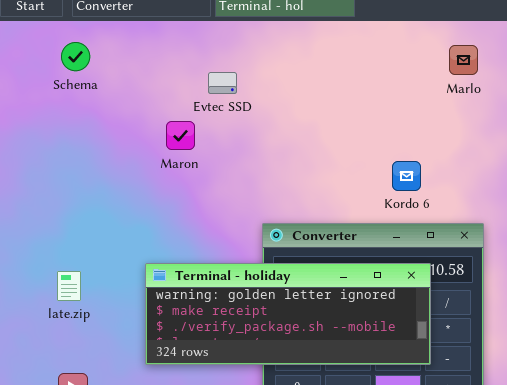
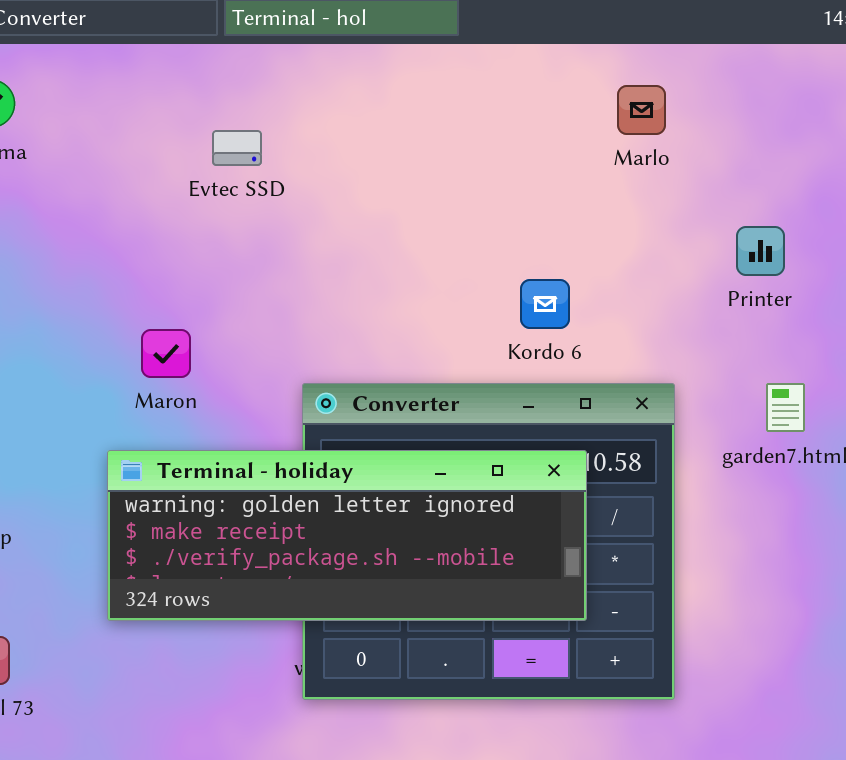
Maron: [166,121,195,150] -> [141,329,191,378], moved

